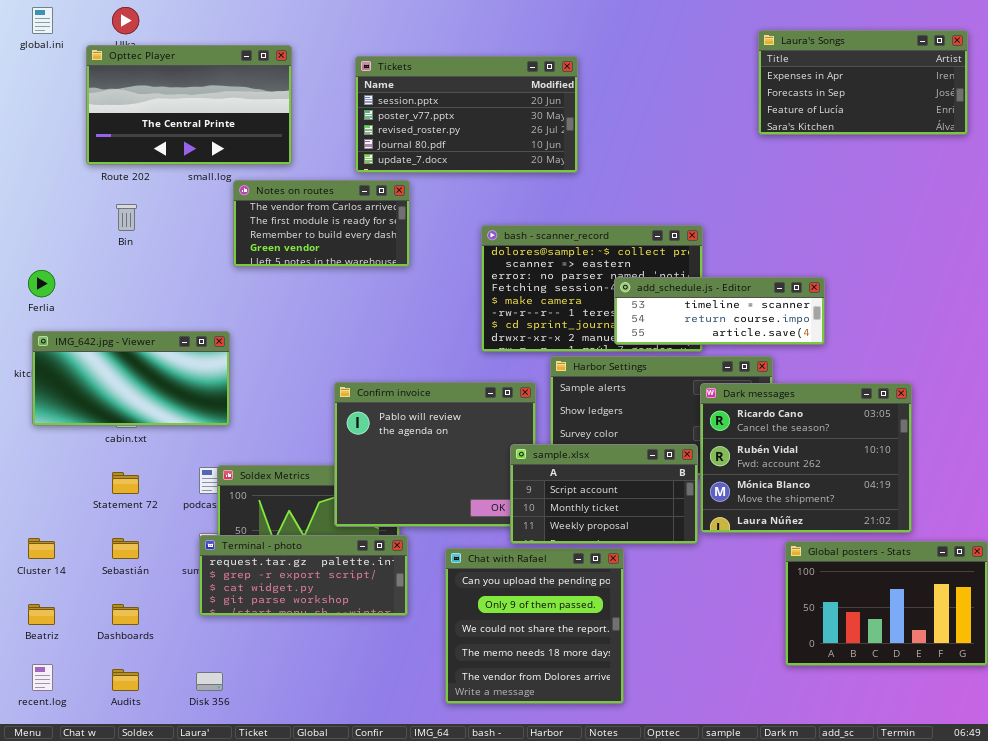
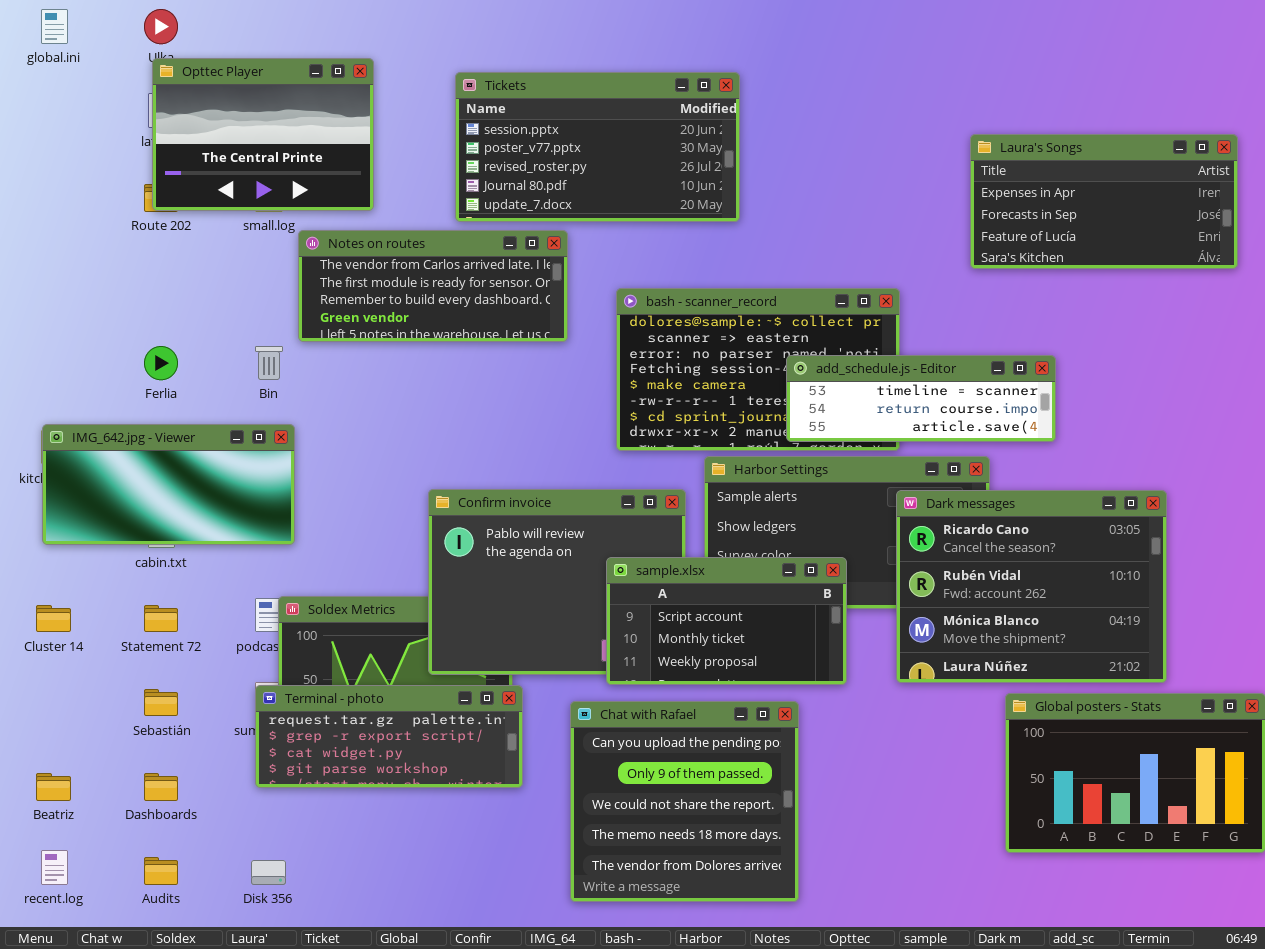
Laura's Songs: [758,30,968,135] -> [970,134,1238,269], moved
Opttec Player: [86,45,292,165] -> [152,58,374,211], resized
Notes on routes: [233,180,410,267] -> [298,230,568,342], resized
Bin: [116,204,137,231] -> [255,346,283,380], moved
Ferlia: [28,270,55,297] -> [144,346,178,380], moved
sample.xlsx: [510,444,698,544] -> [606,557,847,685], moved
Cluster 14: [28,538,55,559] -> [36,605,71,632], moved

